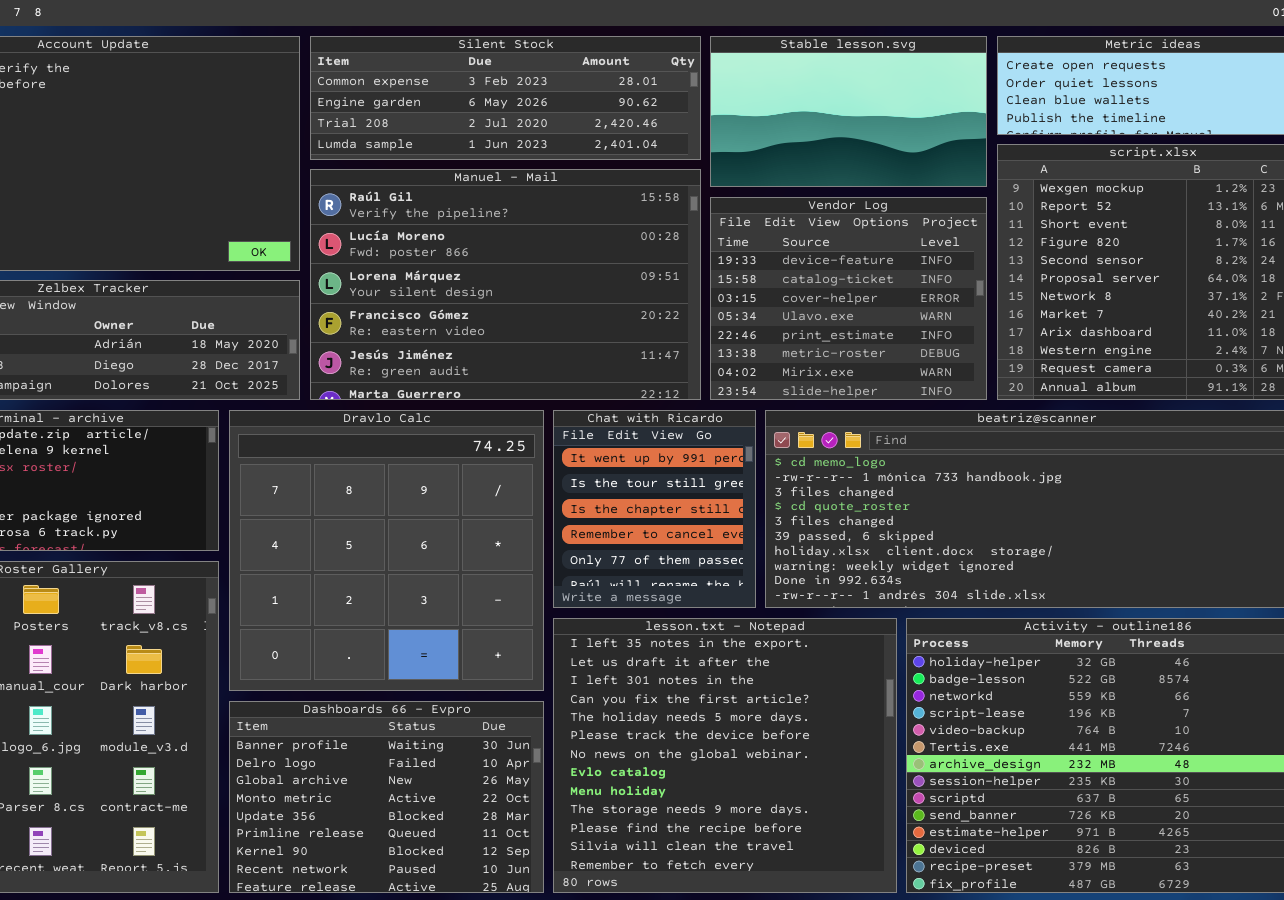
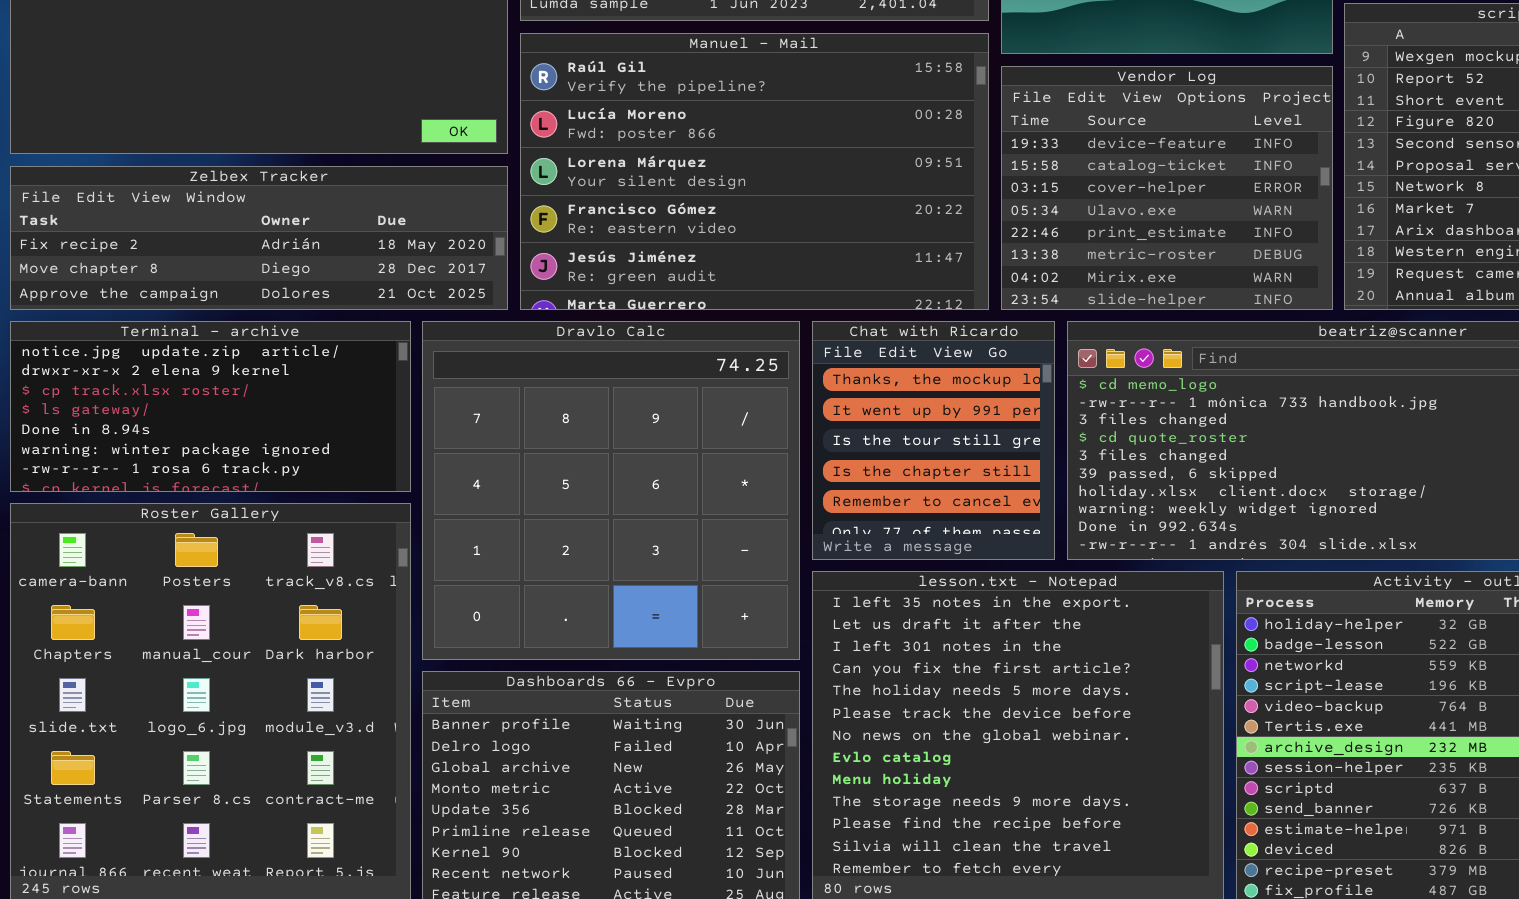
Chat with Ricardo: [553,410,756,608] -> [812,321,1055,560], scrolled up 1 row

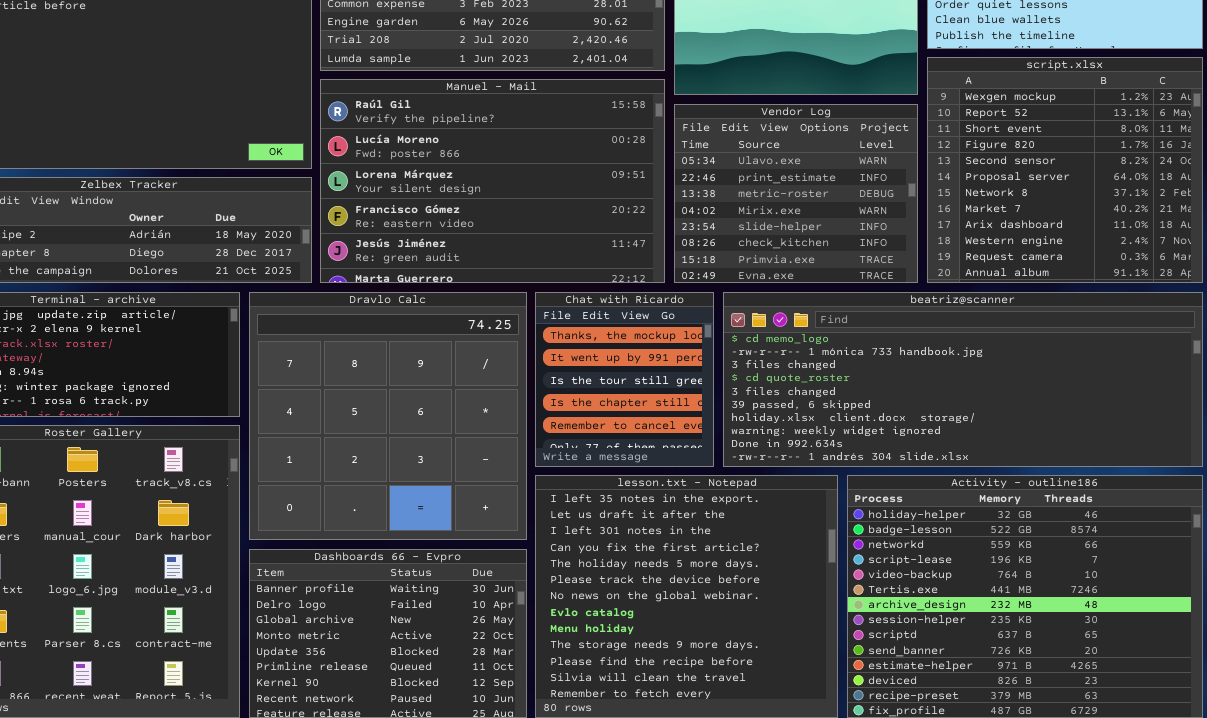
Vendor Log: [1001,66,1333,310] -> [674,104,918,283], scrolled down 3 rows

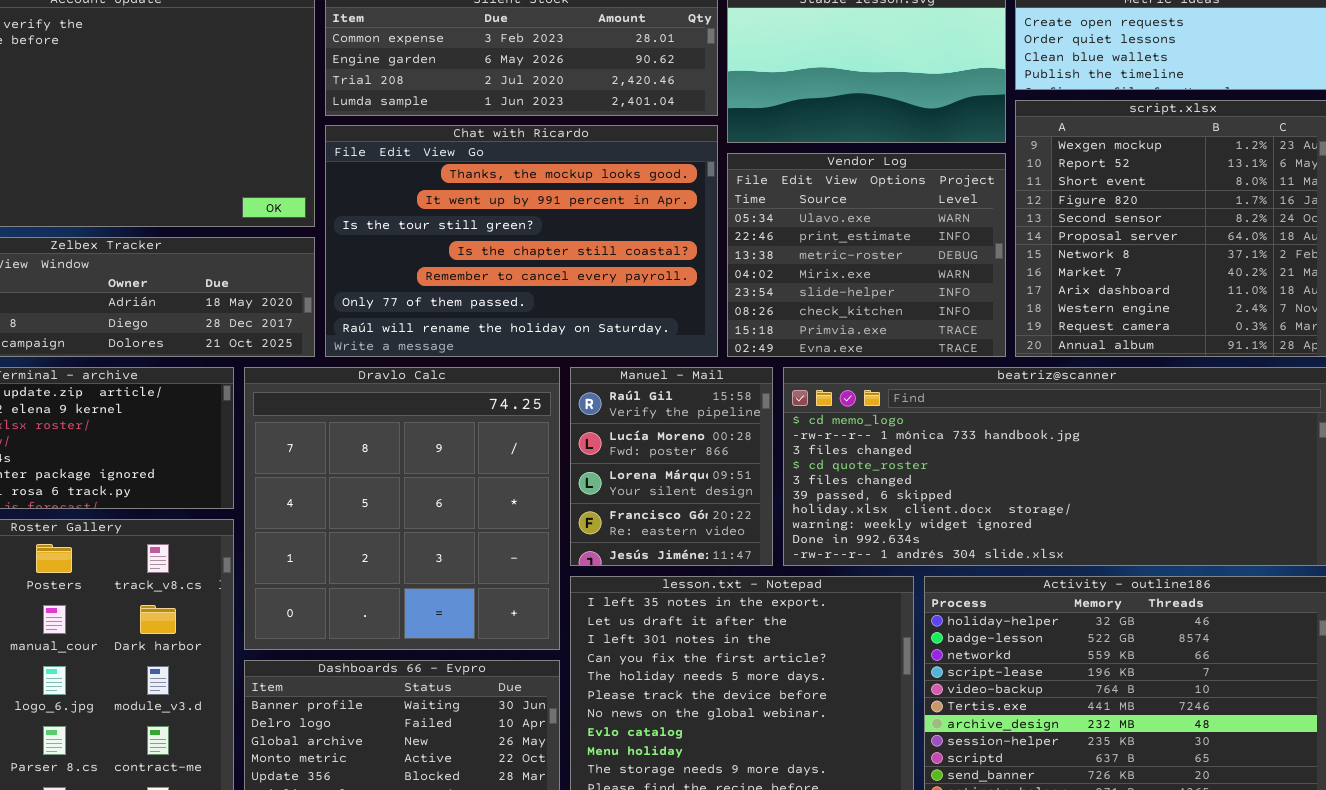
Manuel - Mail: [320,79,665,283] -> [570,367,773,566], moved, resized
Chat with Ricardo: [535,292,714,467] -> [325,125,718,357], moved, resized

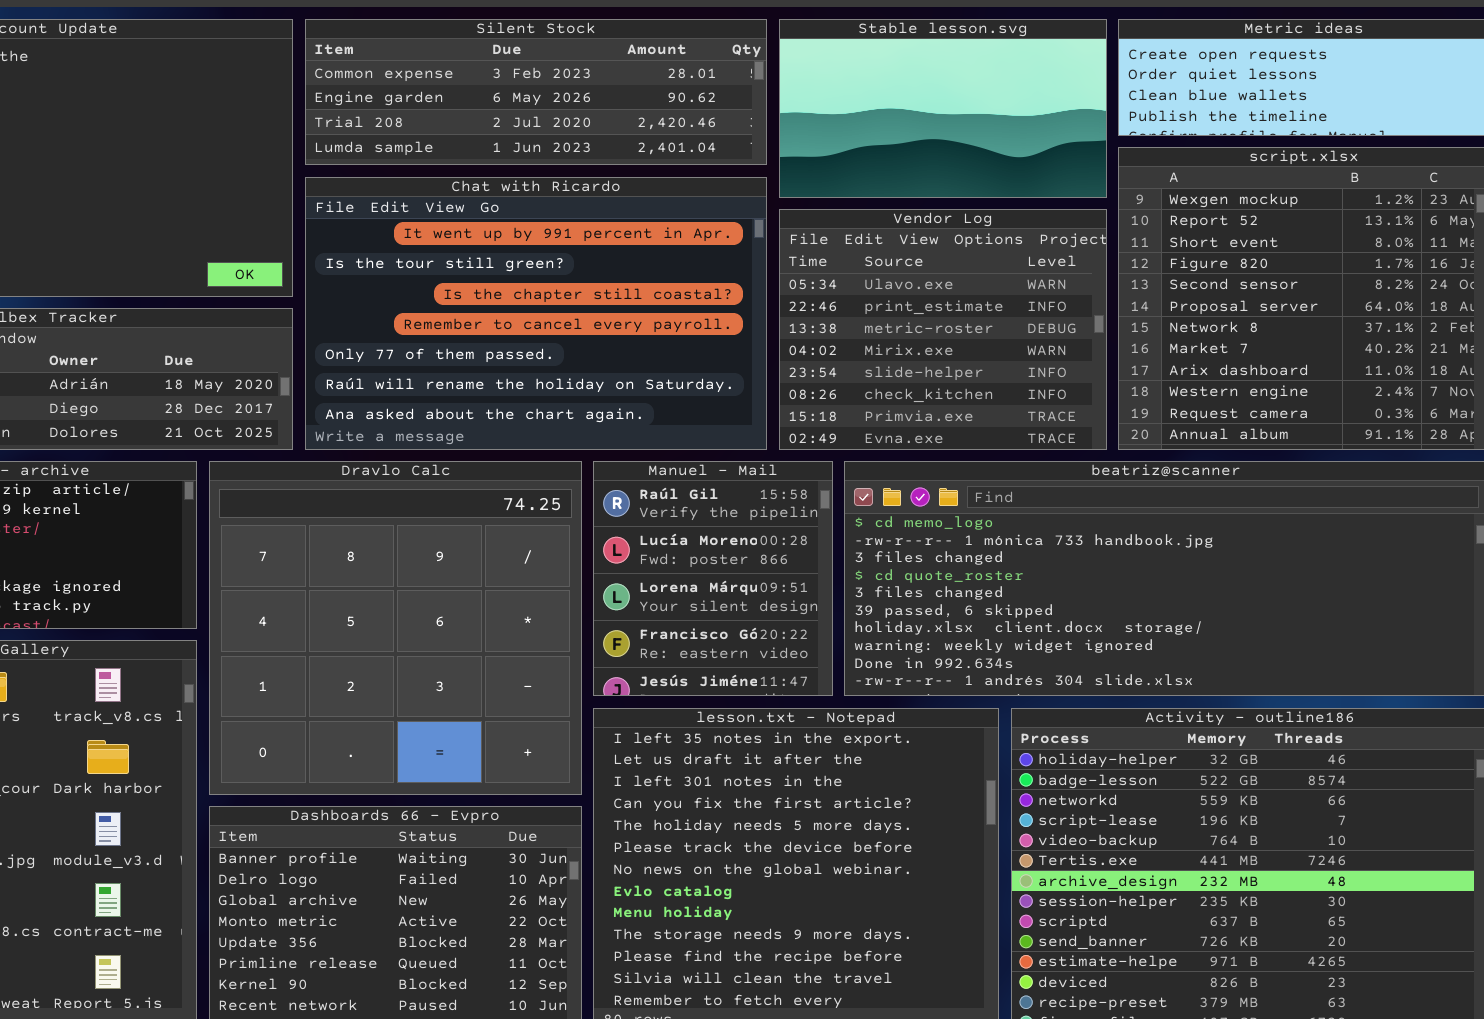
Chat with Ricardo: [325,125,718,357] -> [305,177,767,450], scrolled down 1 row

